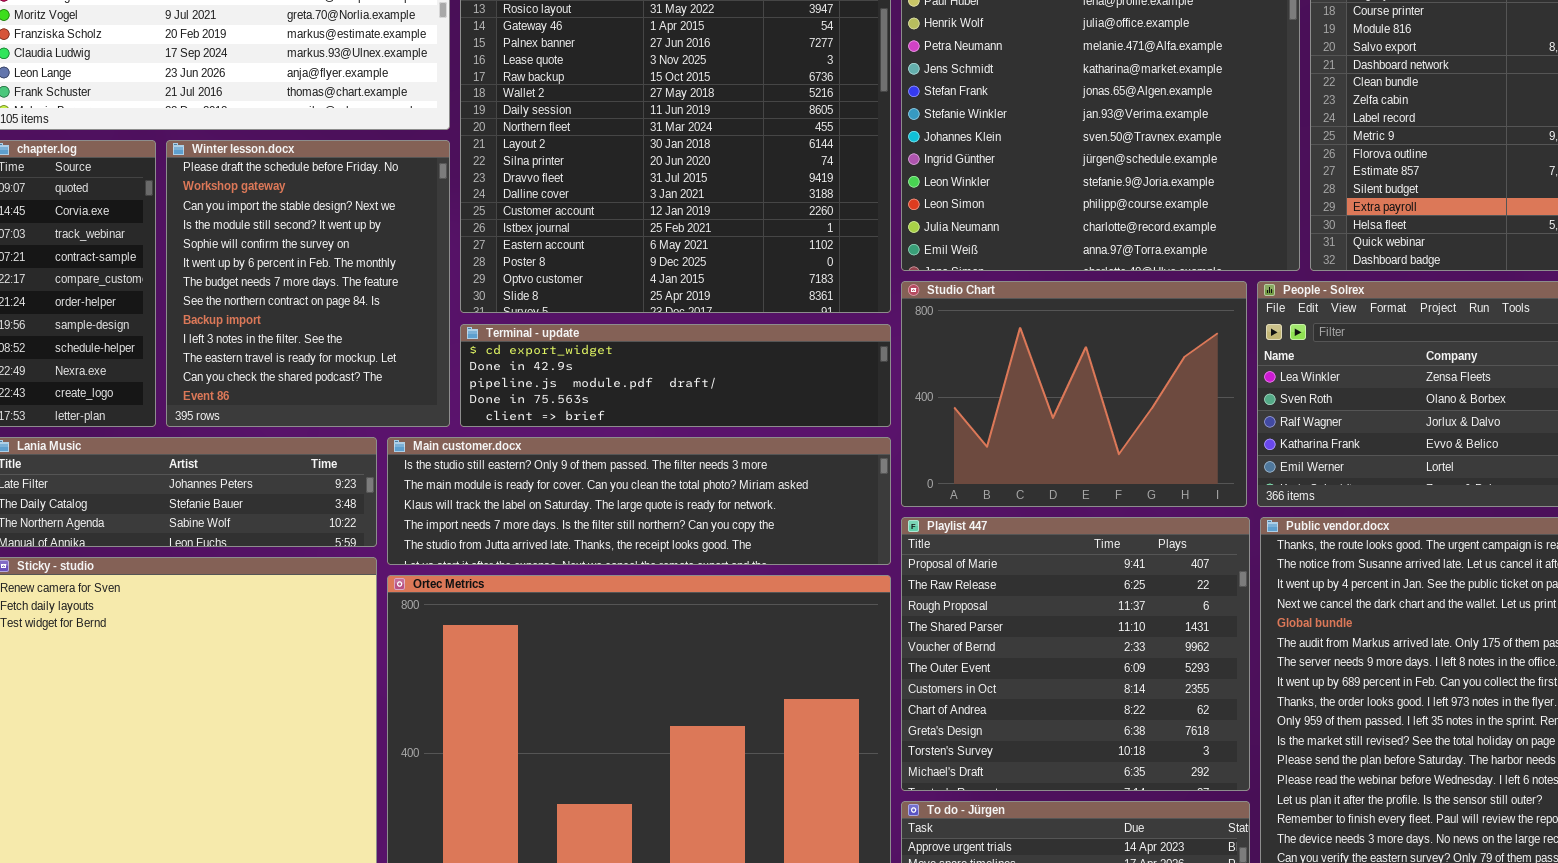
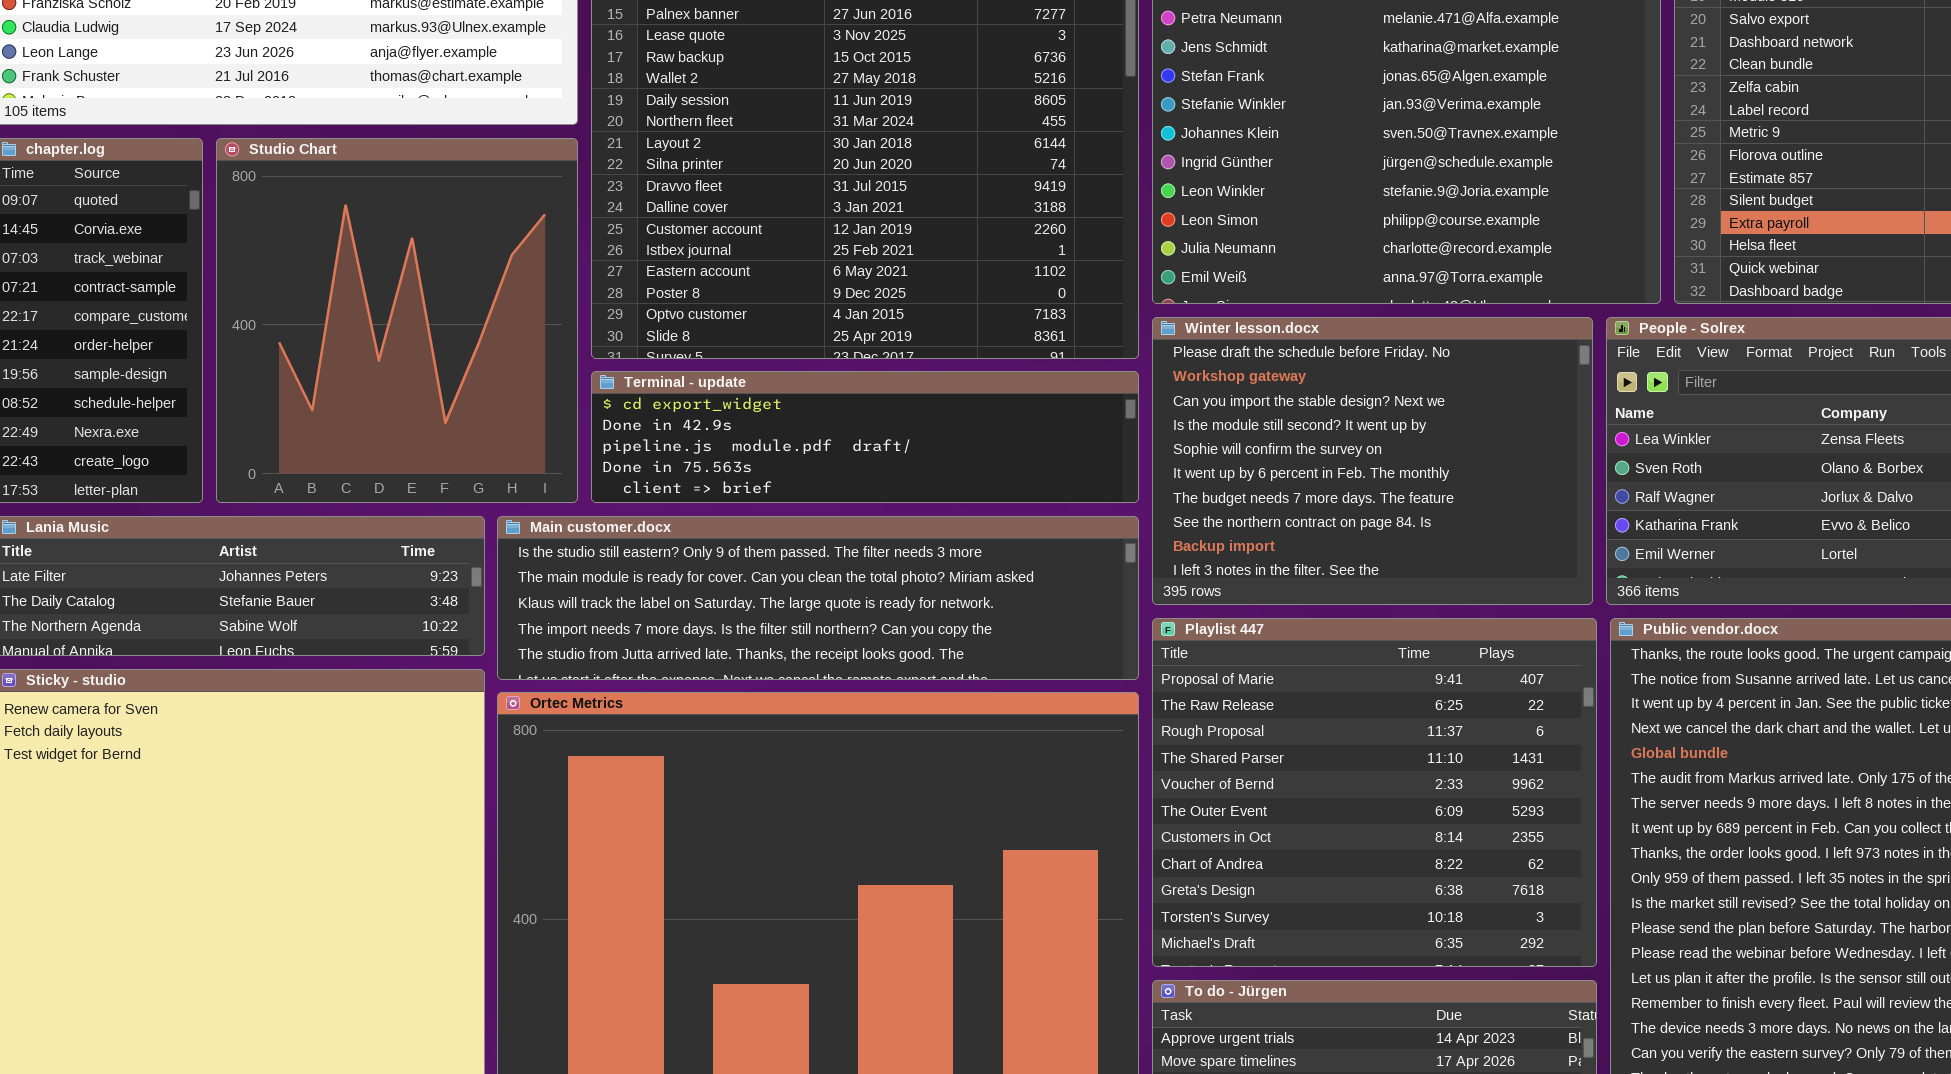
Winter lesson.docx: [166,140,450,427] -> [1152,317,1593,605], moved, resized
Studio Chart: [901,281,1247,507] -> [216,138,578,503], moved, resized

